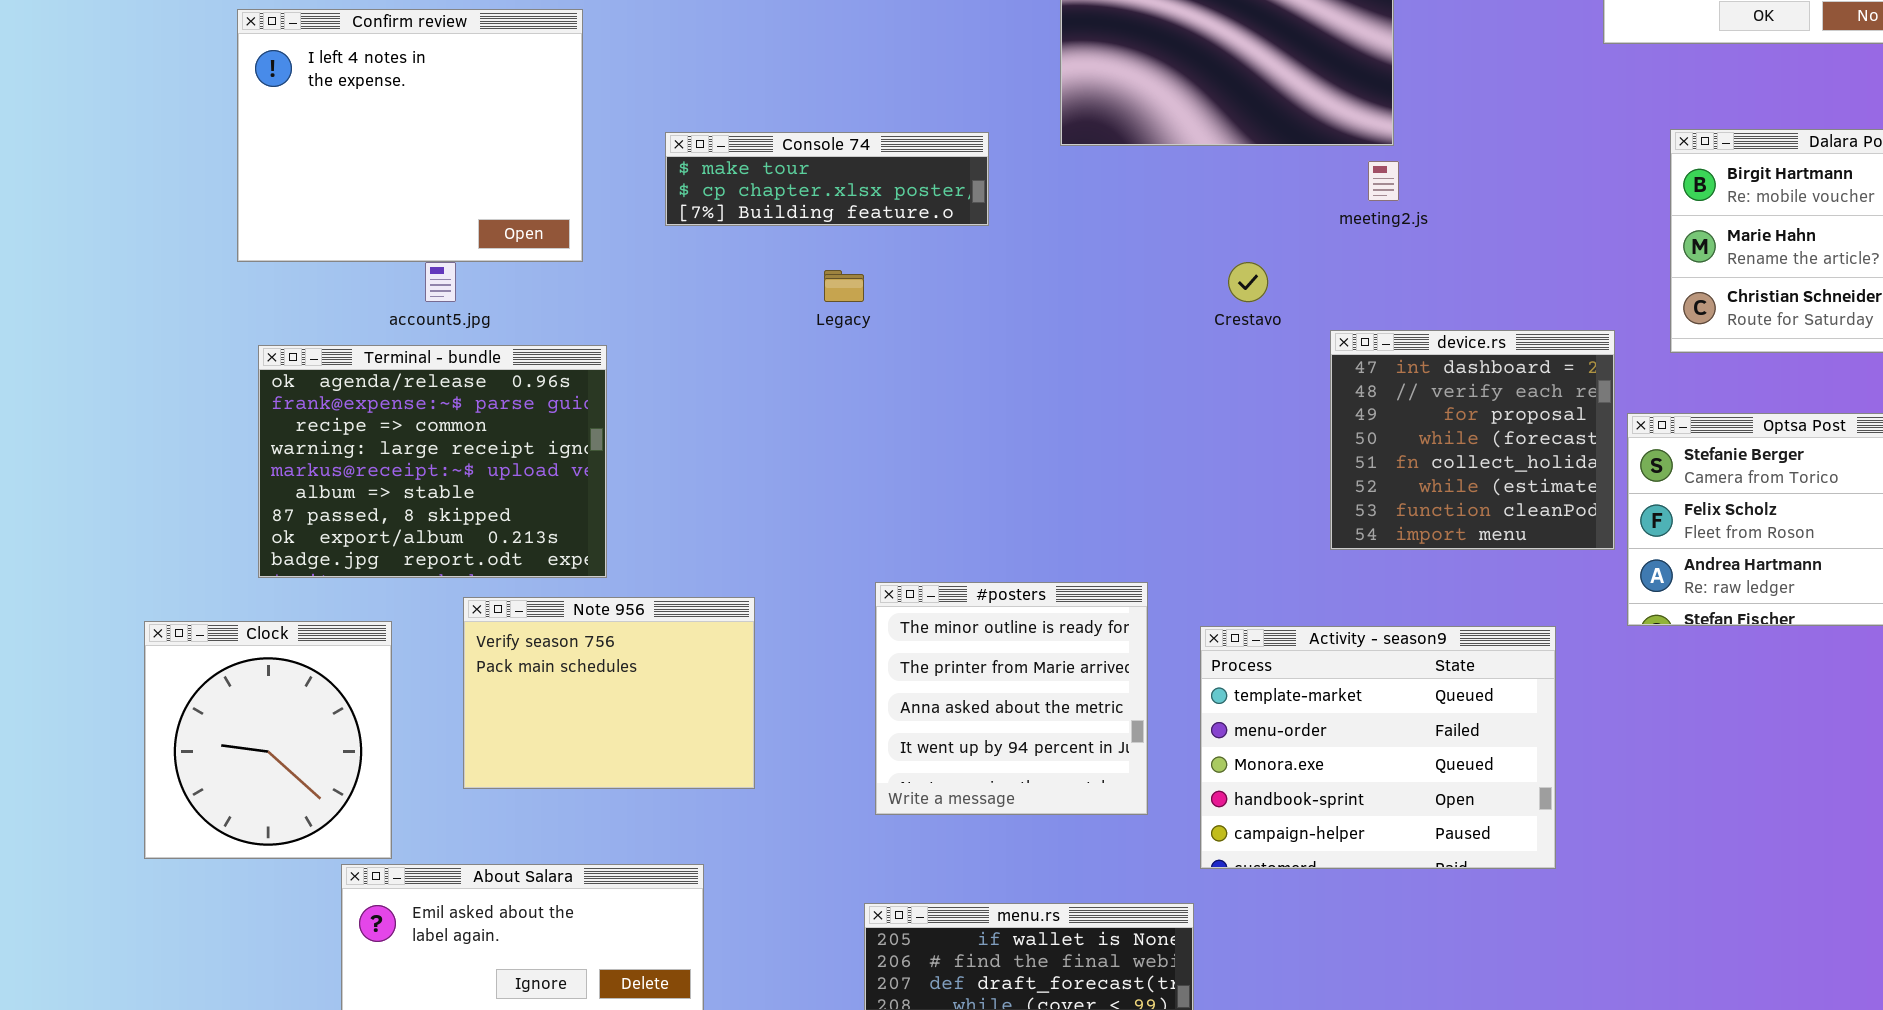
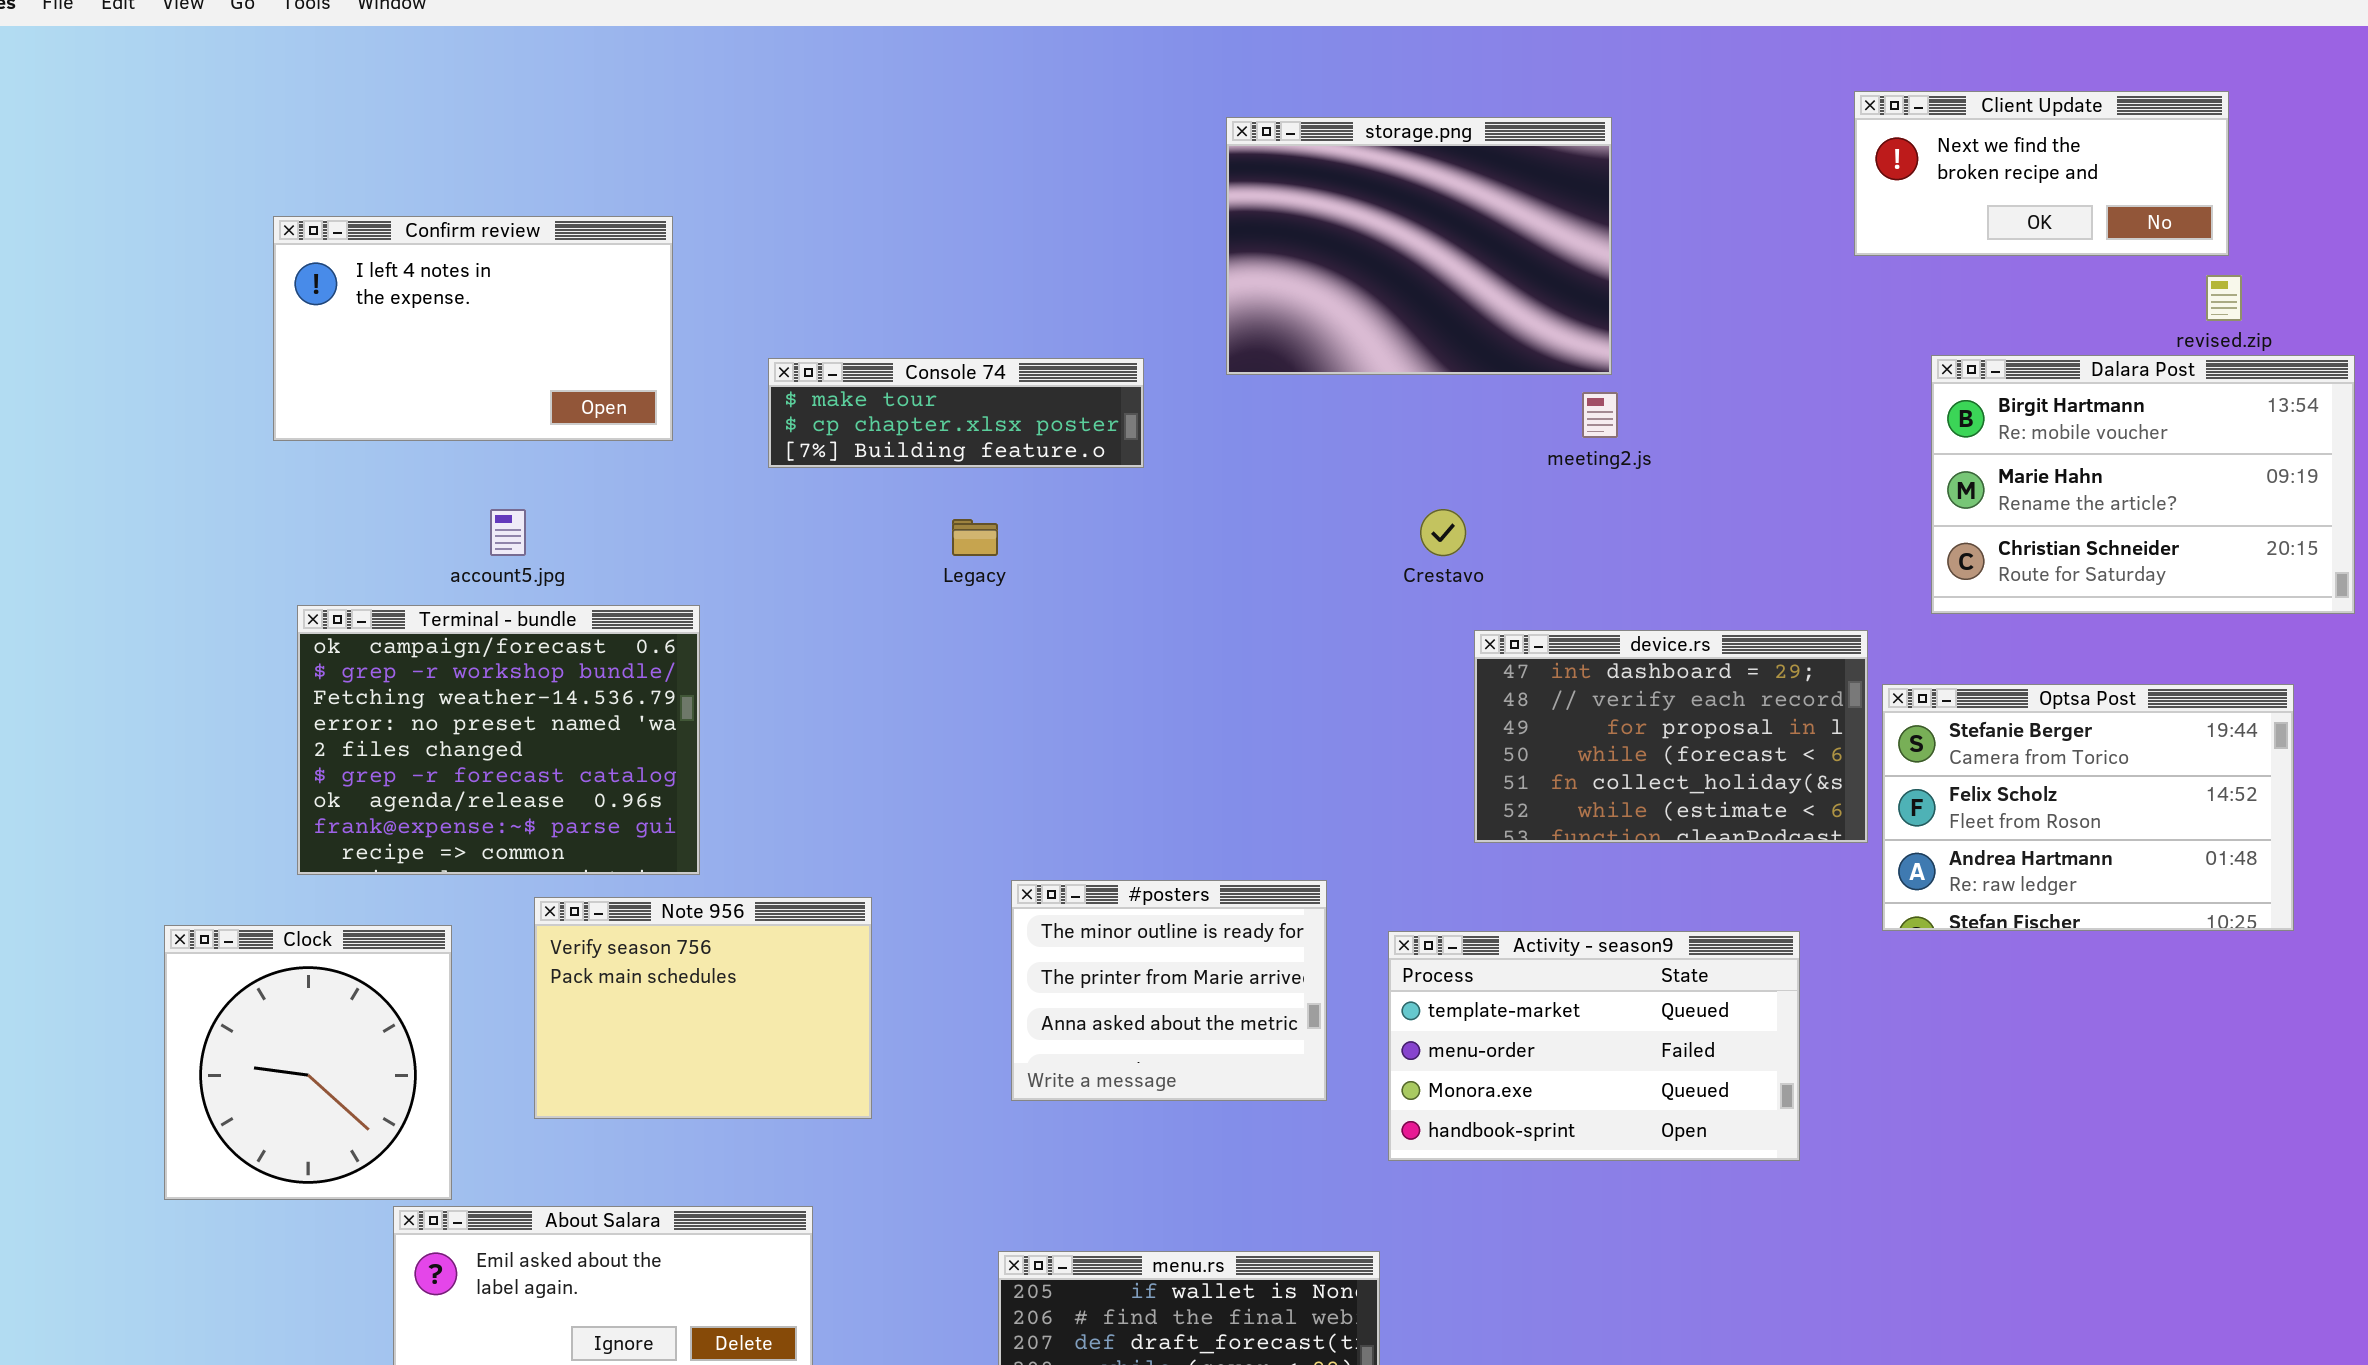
Confirm review: [237,9,583,262] -> [273,216,673,441], resized
device.rs: [1330,330,1615,550] -> [1474,630,1868,843], resized
Terminal - bundle: [258,345,607,578] -> [297,605,700,875], scrolled up 6 rows
#posters: [875,582,1148,815] -> [1011,880,1327,1101], resized
Activity - season9: [1200,626,1556,869] -> [1388,931,1800,1161], resized

